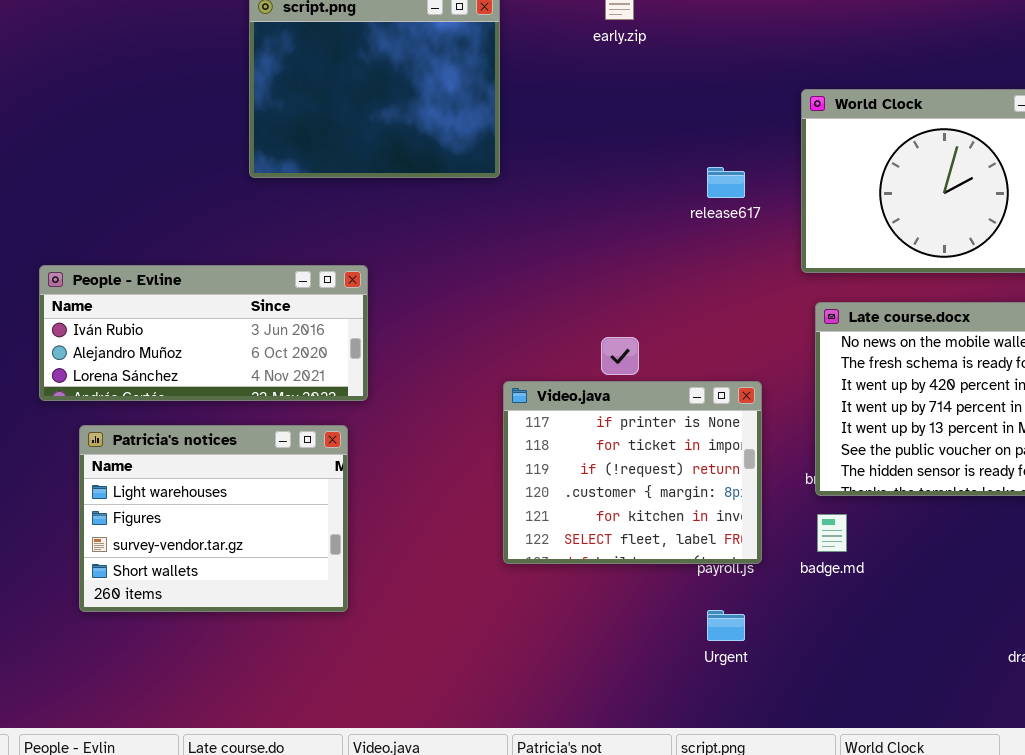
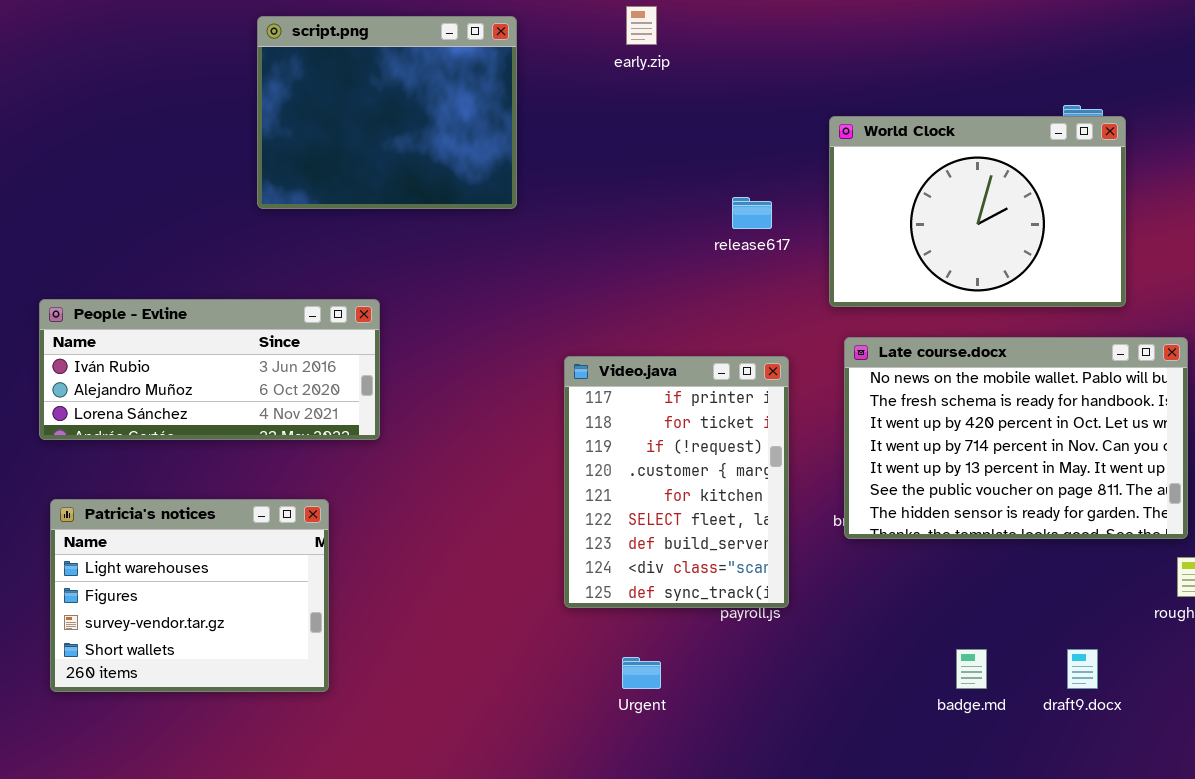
Video.java: [503,381,762,564] -> [564,356,789,608], resized
Patricia's notices: [79,425,348,612] -> [50,499,329,692], moved
badge.md: [817,514,847,552] -> [956,649,987,689], moved
Urgent: [707,610,745,641] -> [622,657,661,689], moved

